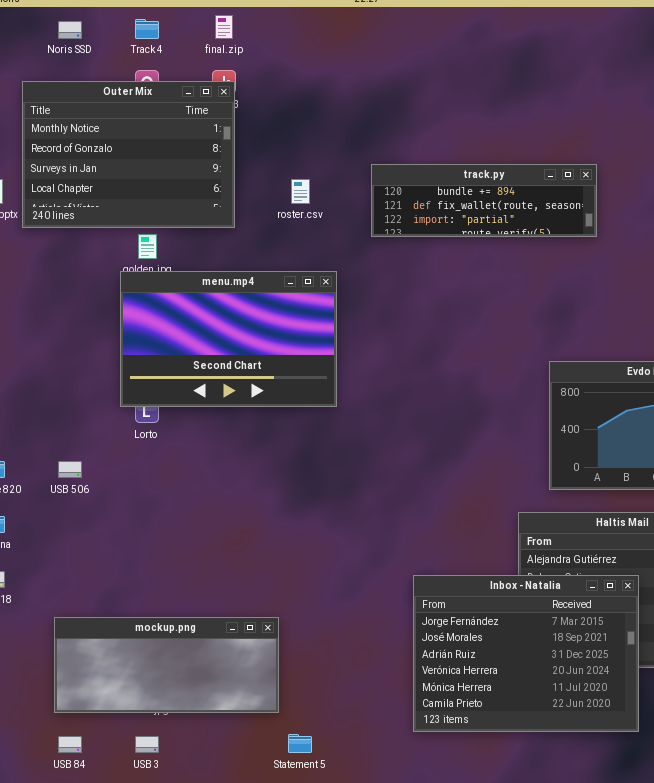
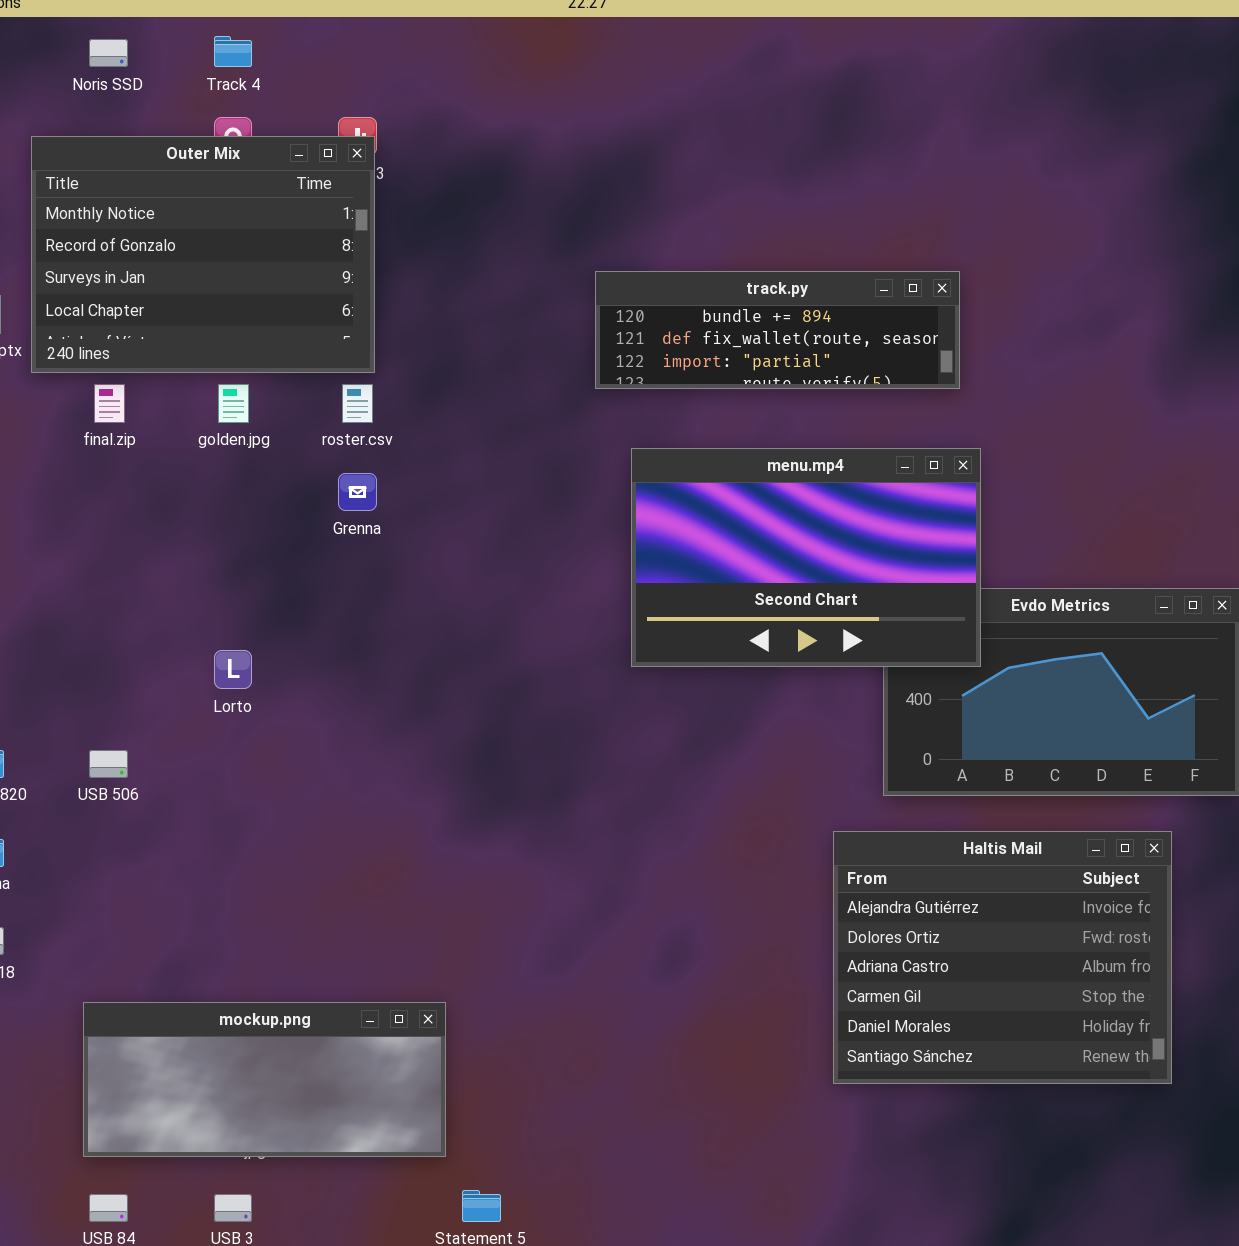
final.zip: [215,15,233,39] -> [94,384,125,423], moved
roster.csv: [291,179,310,204] -> [342,384,373,423], moved
menu.mp4: [120,271,337,407] -> [631,448,981,667], moved
Inbox - Natalia: [413,575,639,732] -> none, closed

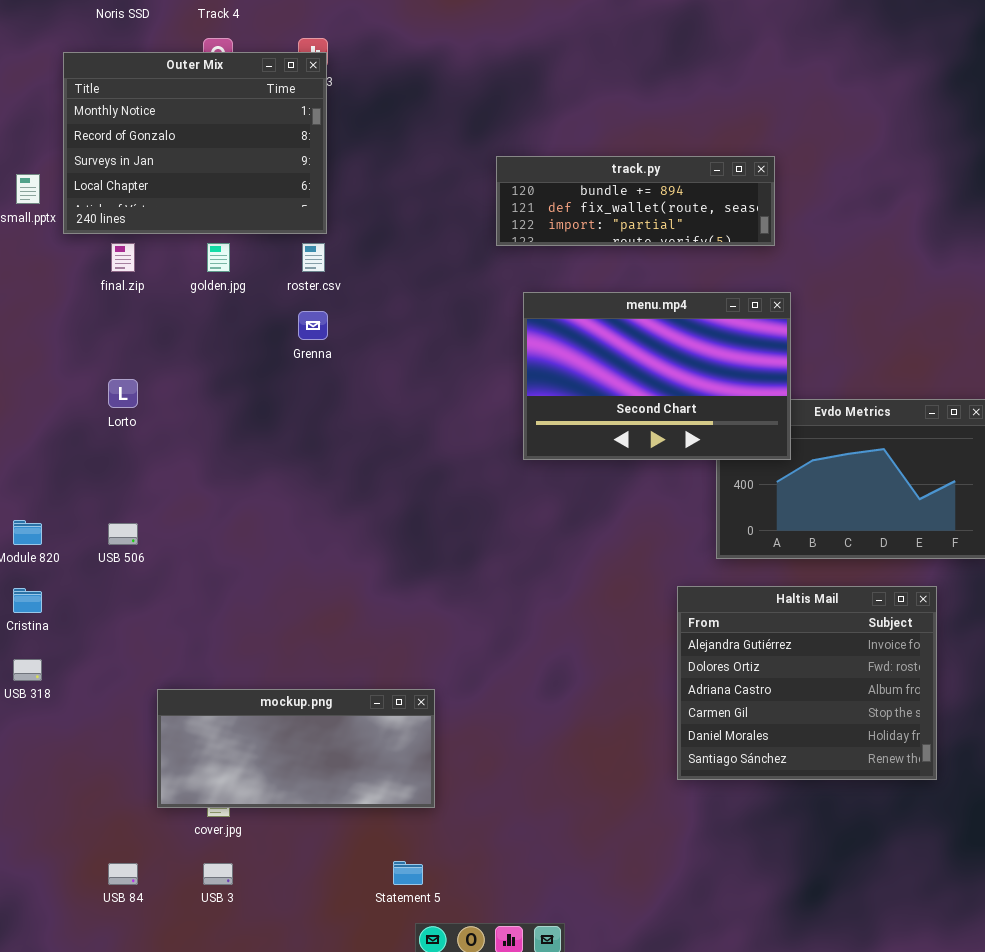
Lorto: [214,650,252,689] -> [108,379,138,408], moved
mockup.png: [83,1002,446,1157] -> [157,689,435,808], moved

